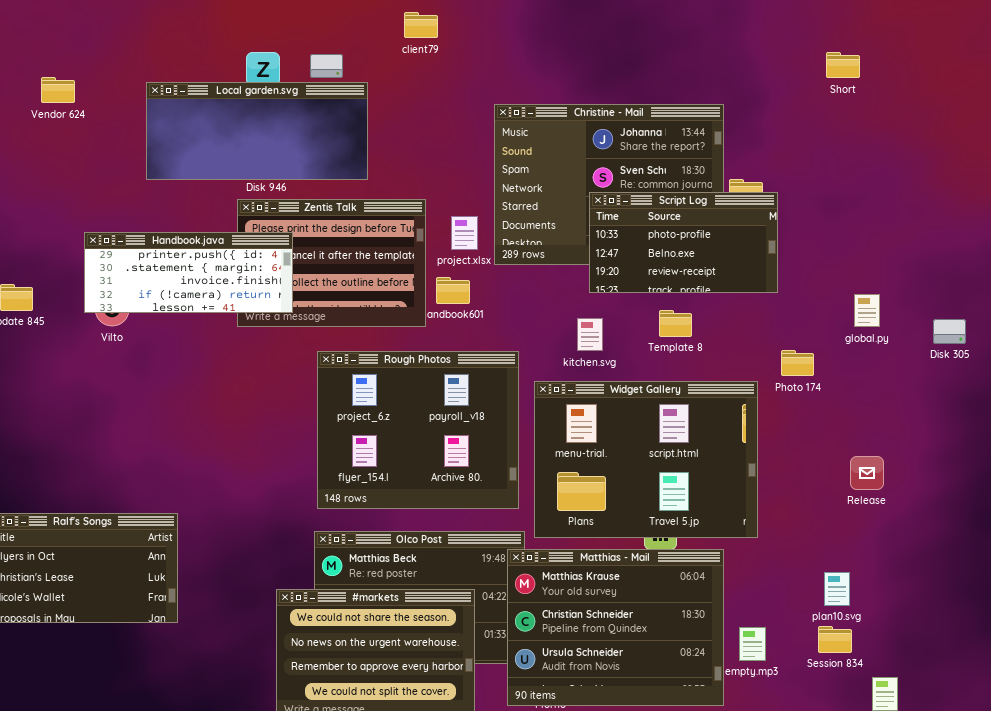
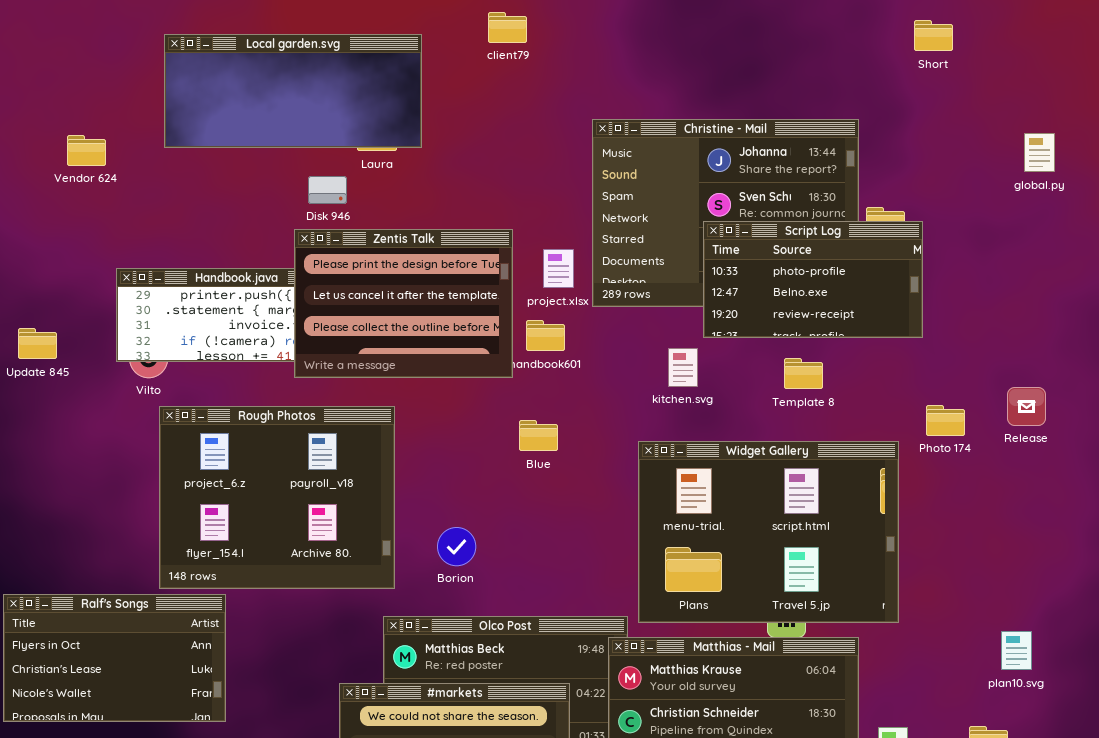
Short: [826,52,860,78] -> [914,20,953,51], moved
Vendor 624: [41,77,75,103] -> [67,135,106,166], moved
Local garden.svg: [146,82,368,180] -> [164,34,422,148], moved
Zentis Talk: [237,199,426,327] -> [294,229,513,378], raised
global.py: [854,294,880,327] -> [1024,133,1055,172], moved
kitchen.svg: [577,318,603,351] -> [668,348,698,387], moved
Rough Photos: [317,351,519,509] -> [159,406,395,589], moved
Release: [850,456,884,490] -> [1007,387,1046,426], moved
plan10.svg: [824,572,850,606] -> [1001,631,1032,670], moved

